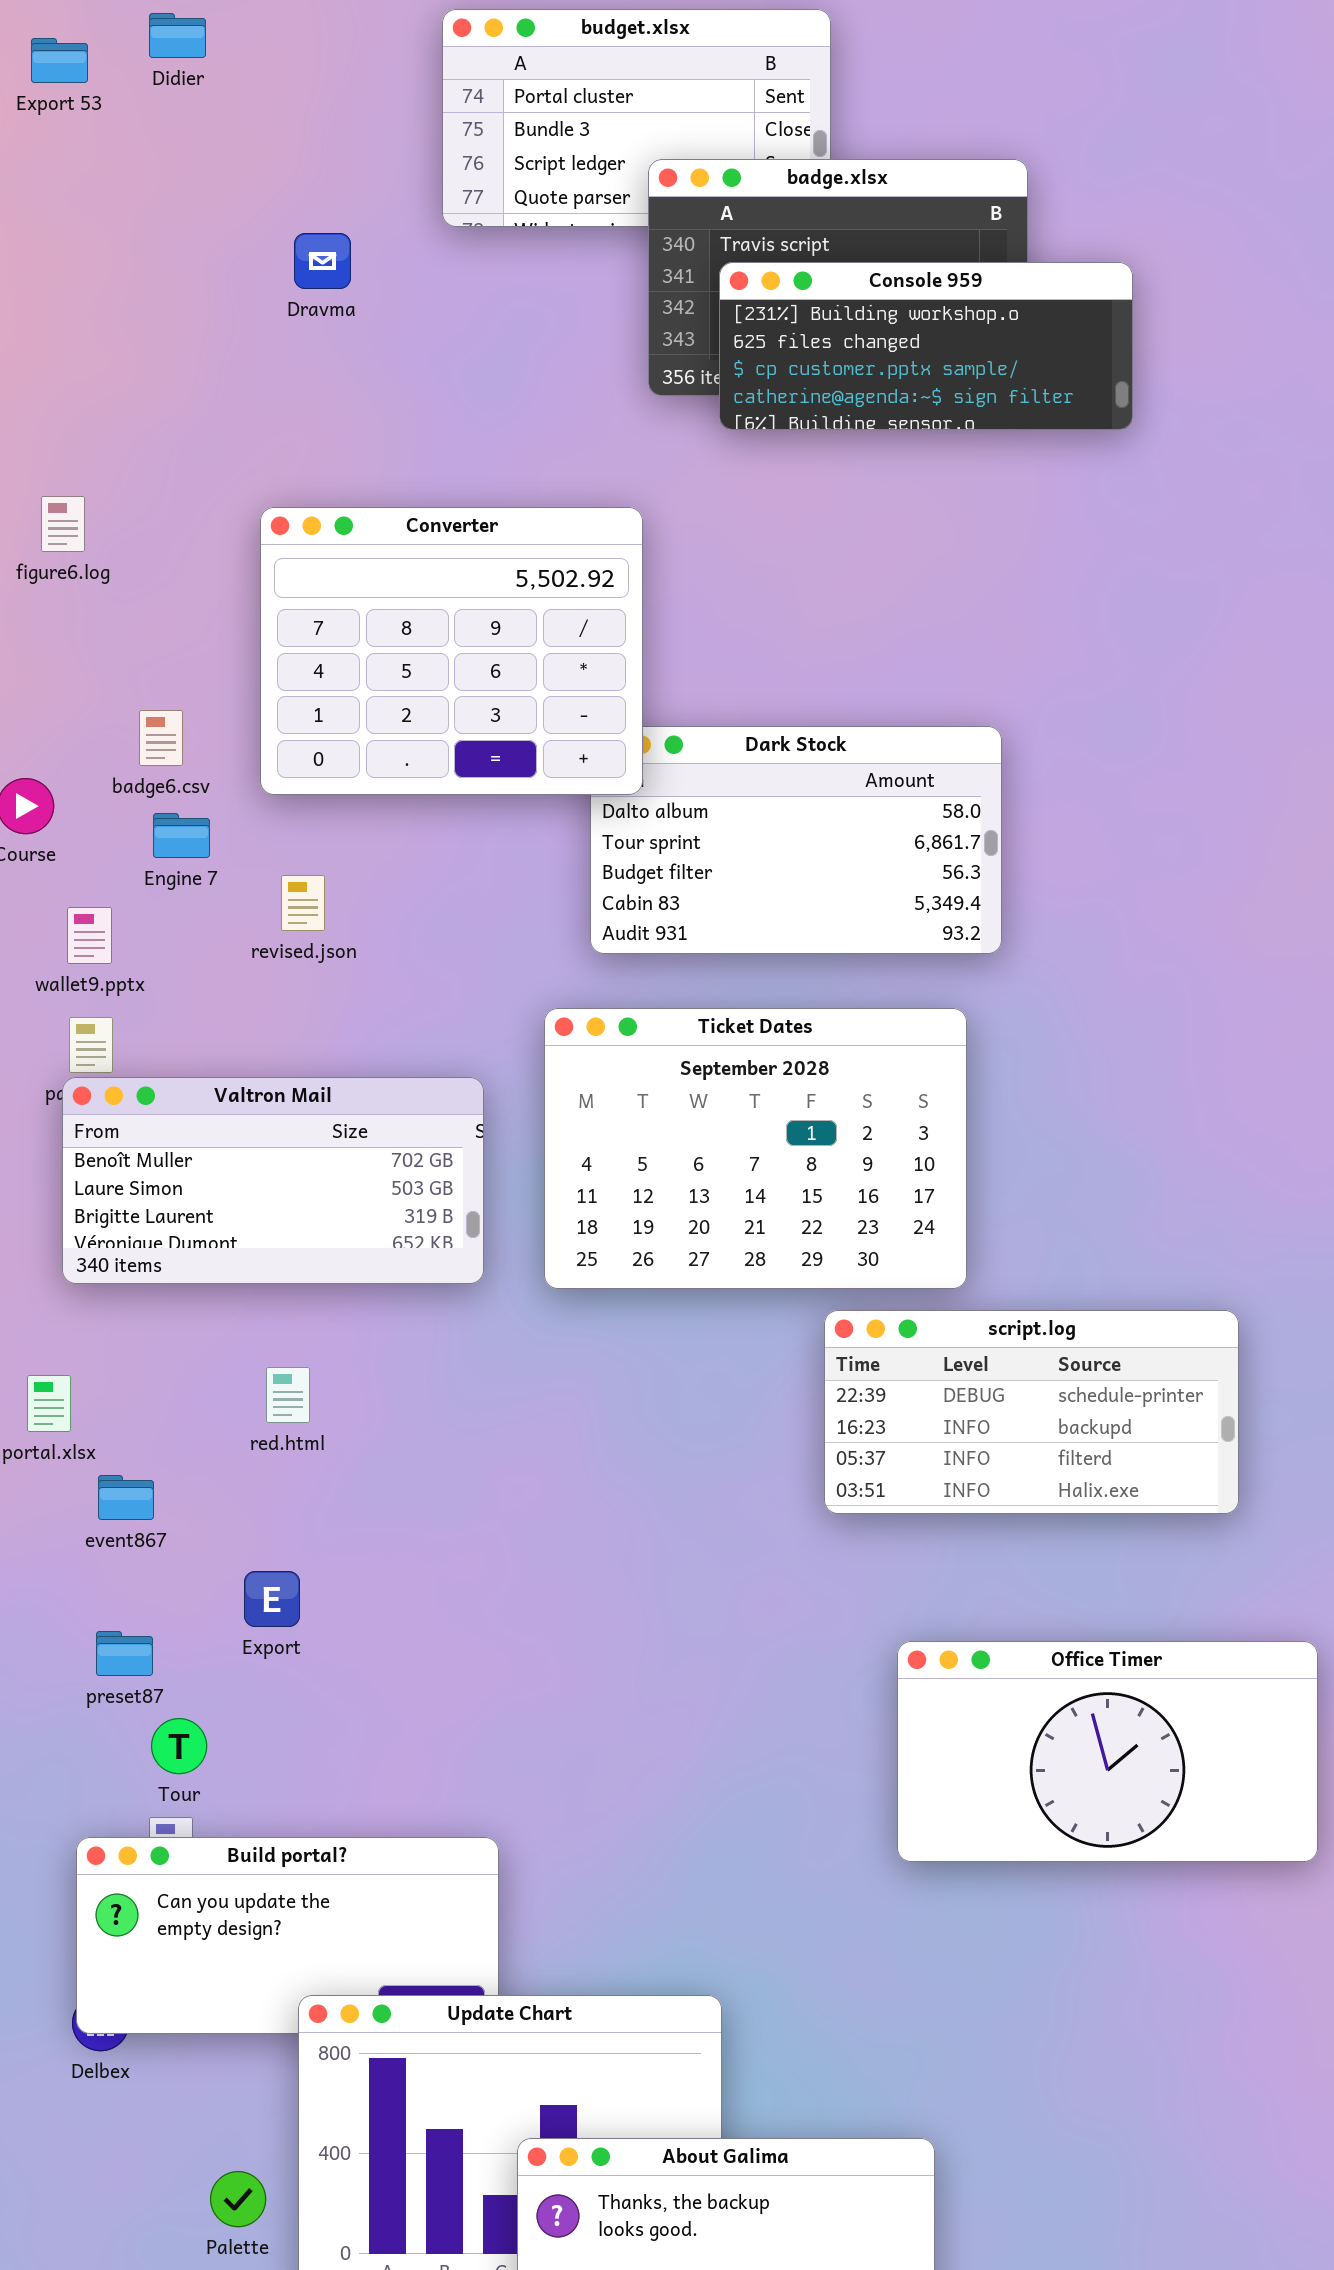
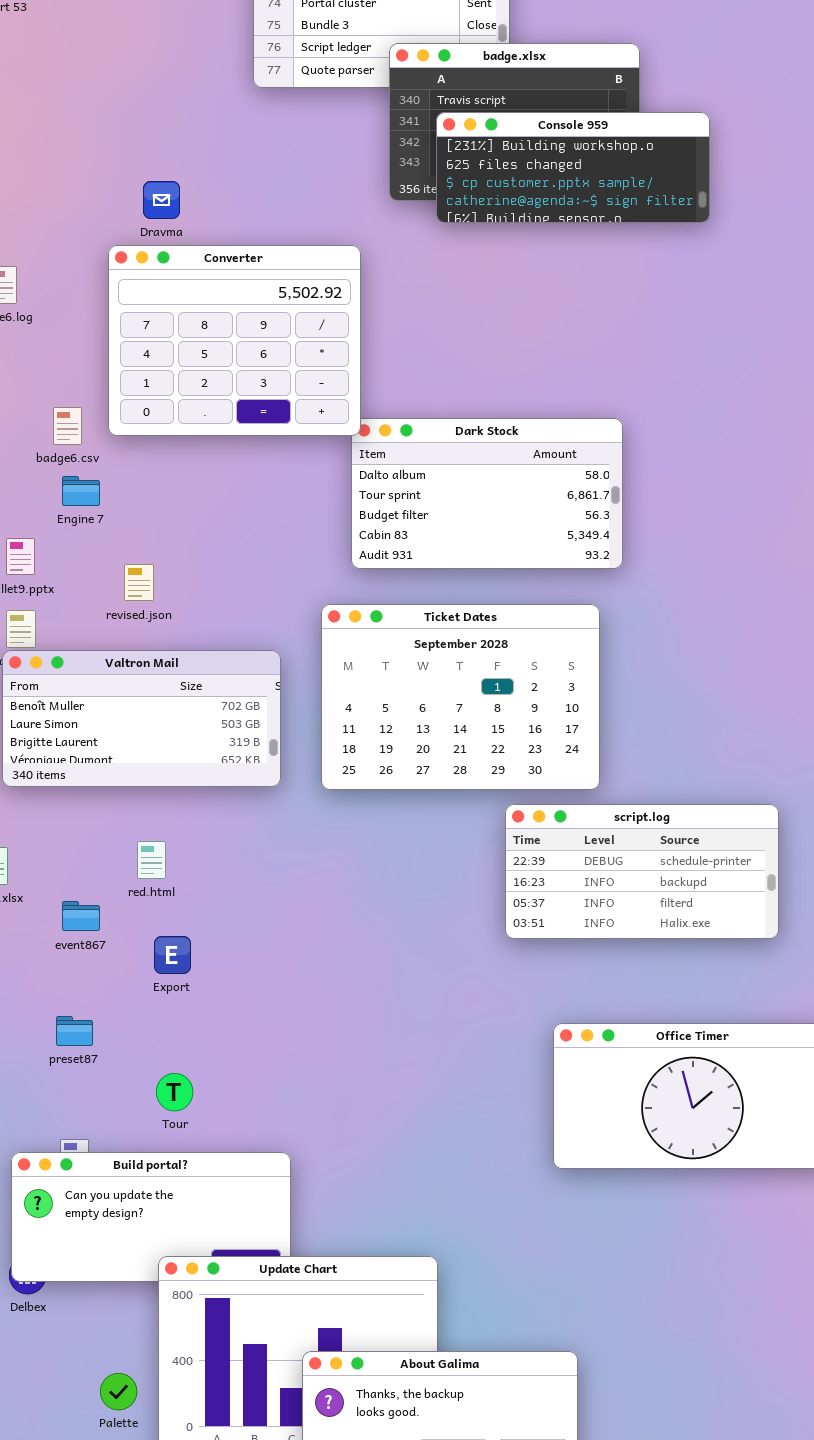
Dravma: [294,233,351,289] -> [143,181,180,219], moved
Converter: [260,507,643,795] -> [108,245,361,436], moved
revised.json: [281,875,325,931] -> [124,564,154,601], moved
event867: [98,1475,154,1520] -> [62,901,100,931], moved
Export: [244,1571,300,1627] -> [154,936,191,974], moved
preset87: [96,1631,153,1676] -> [56,1016,93,1046], moved
Tour: [151,1718,207,1774] -> [156,1073,193,1111], moved

